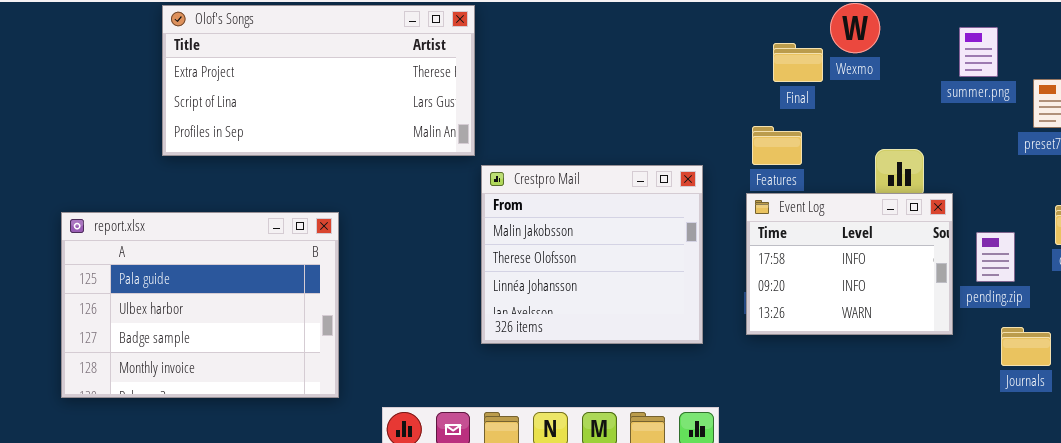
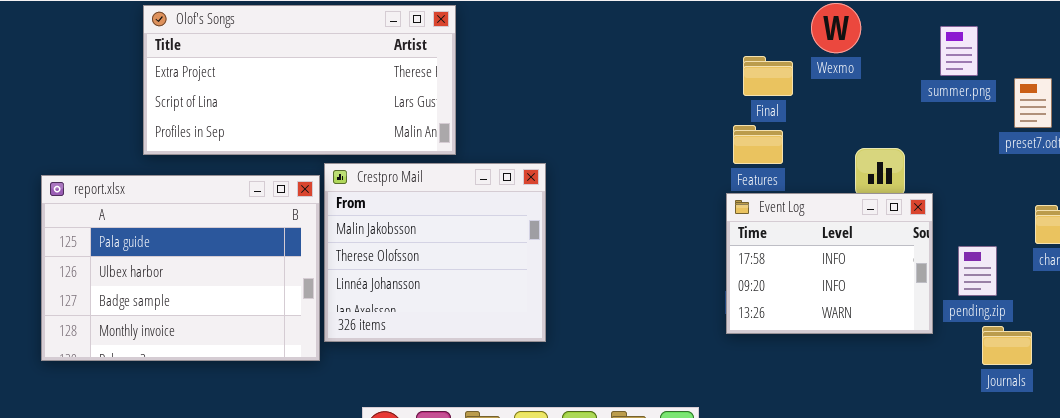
Final: [773,43,823,82] -> [743,56,793,96], moved
Crestpro Mail: [481,165,703,344] -> [324,163,546,342], moved
report.xlsx: [61,212,339,398] -> [41,175,320,361], moved
pending.zip: [976,232,1015,282] -> [958,246,997,296], moved

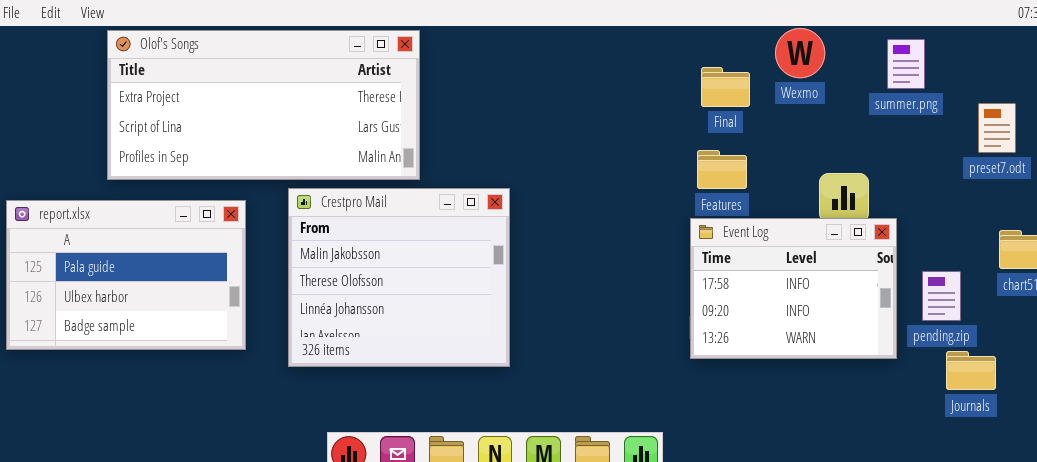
summer.png: [940,26,978,76] -> [887,39,925,89], moved
Final: [743,56,793,96] -> [701,67,750,107], moved
report.xlsx: [41,175,320,361] -> [6,200,246,350], resized

